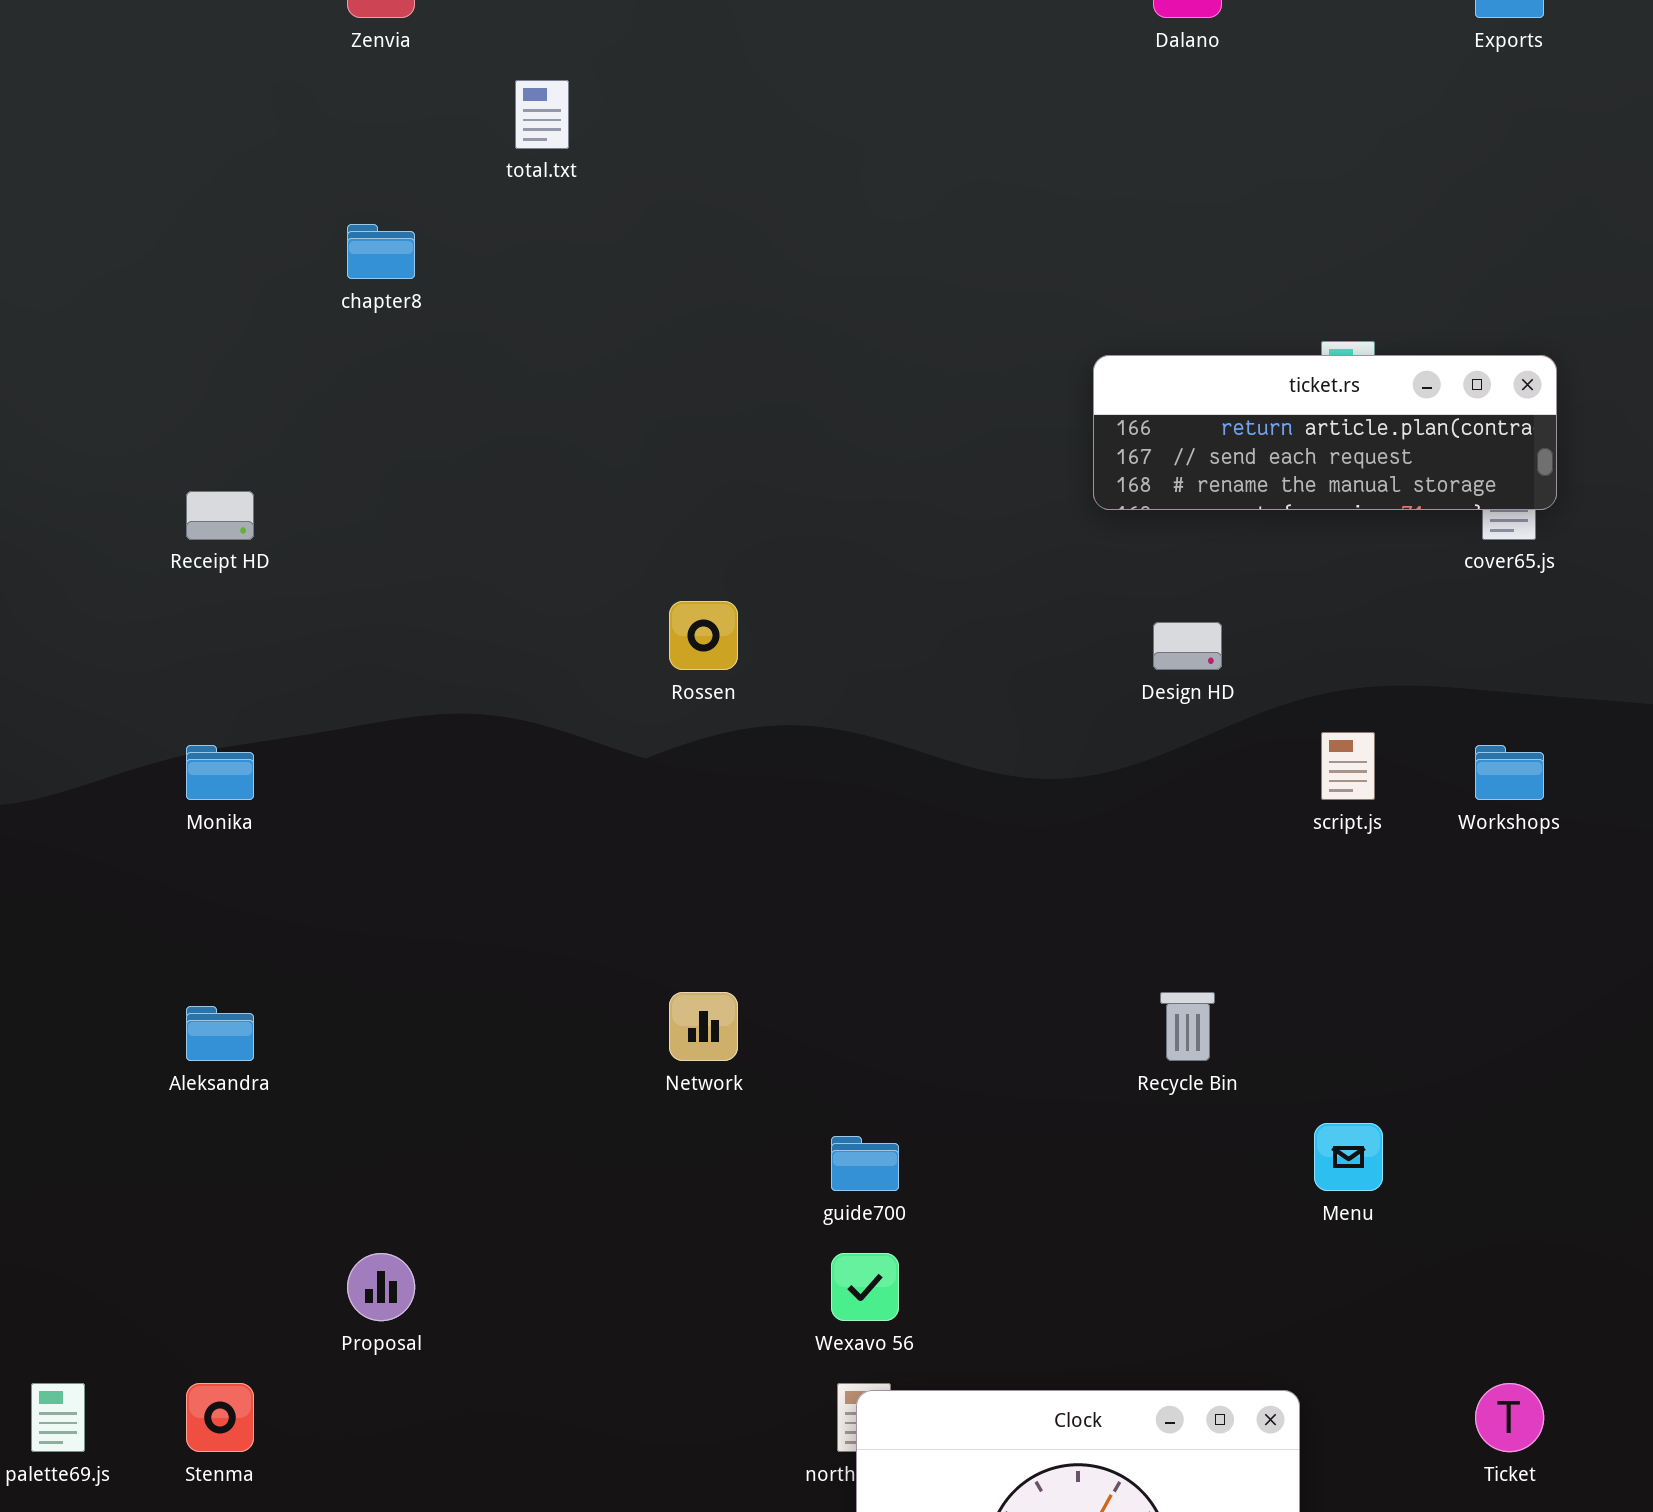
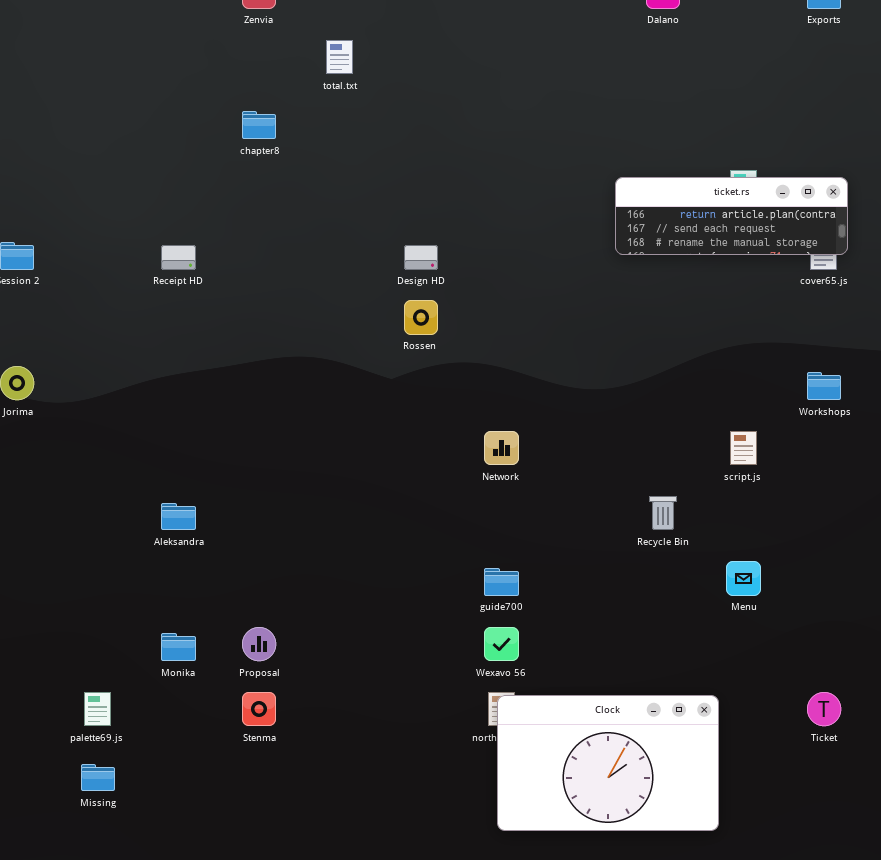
Design HD: [1153,622,1222,670] -> [404,245,438,270], moved
script.js: [1321,732,1375,800] -> [730,431,757,465], moved
Monika: [186,745,254,800] -> [161,633,196,661], moved
Network: [669,992,738,1061] -> [484,431,519,465], moved
Stenma: [186,1383,254,1452] -> [242,692,276,726], moved

